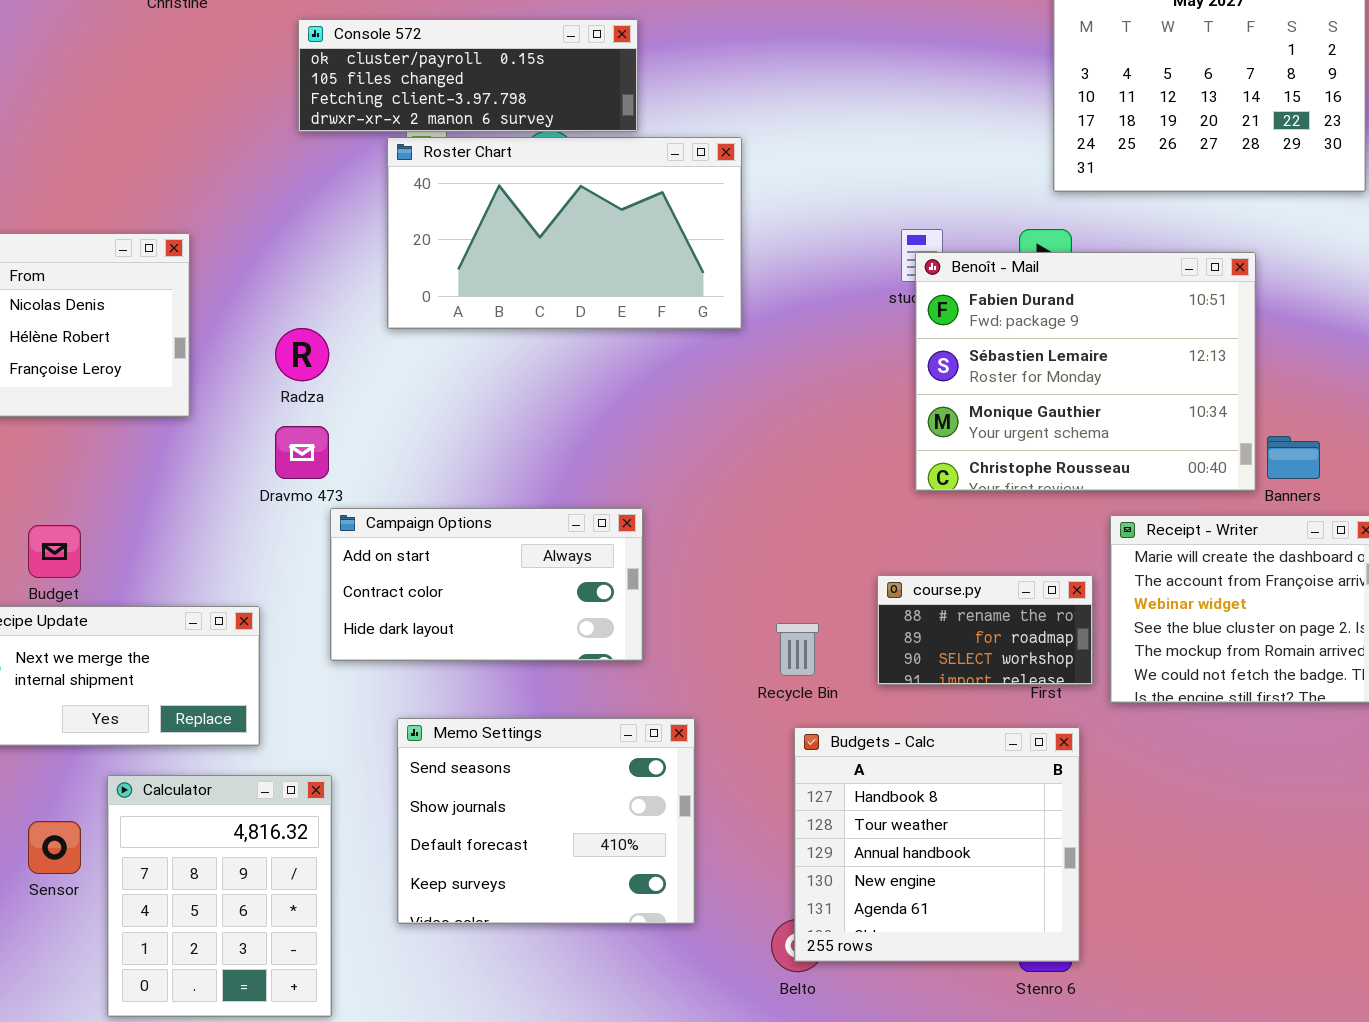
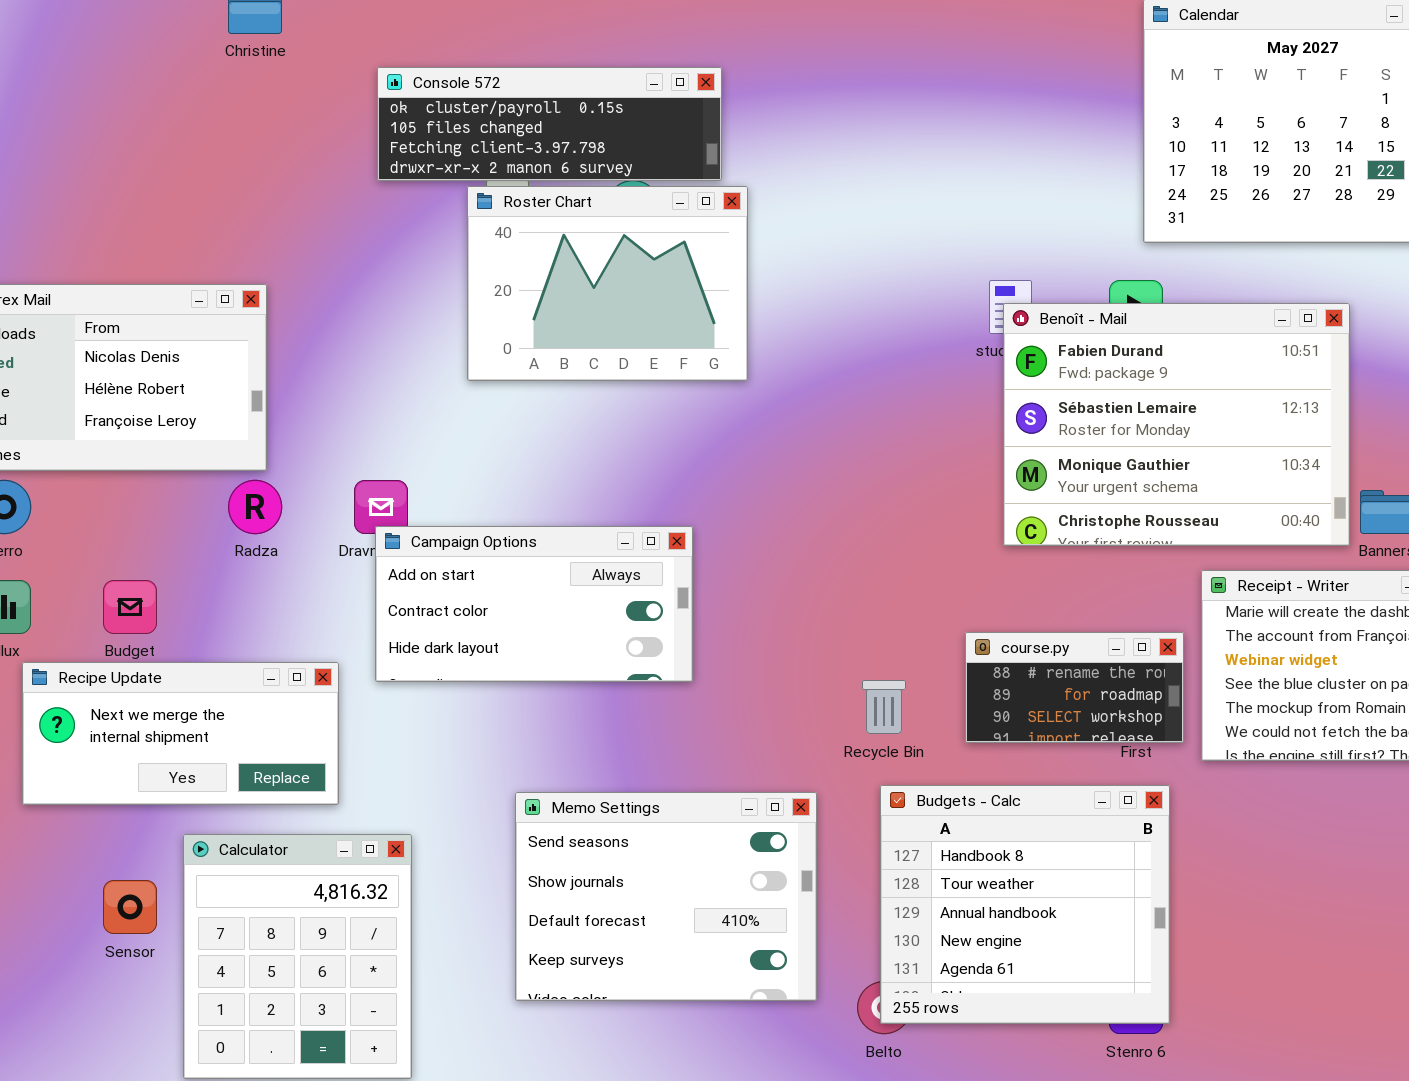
Roster Chart: [387,137,742,329] -> [467,186,748,381], resized
Radza: [275,328,329,381] -> [228,480,282,534], moved
Campaign Options: [330,508,643,661] -> [375,526,693,682], moved
Memo Settings: [397,718,695,924] -> [515,792,817,1001], moved

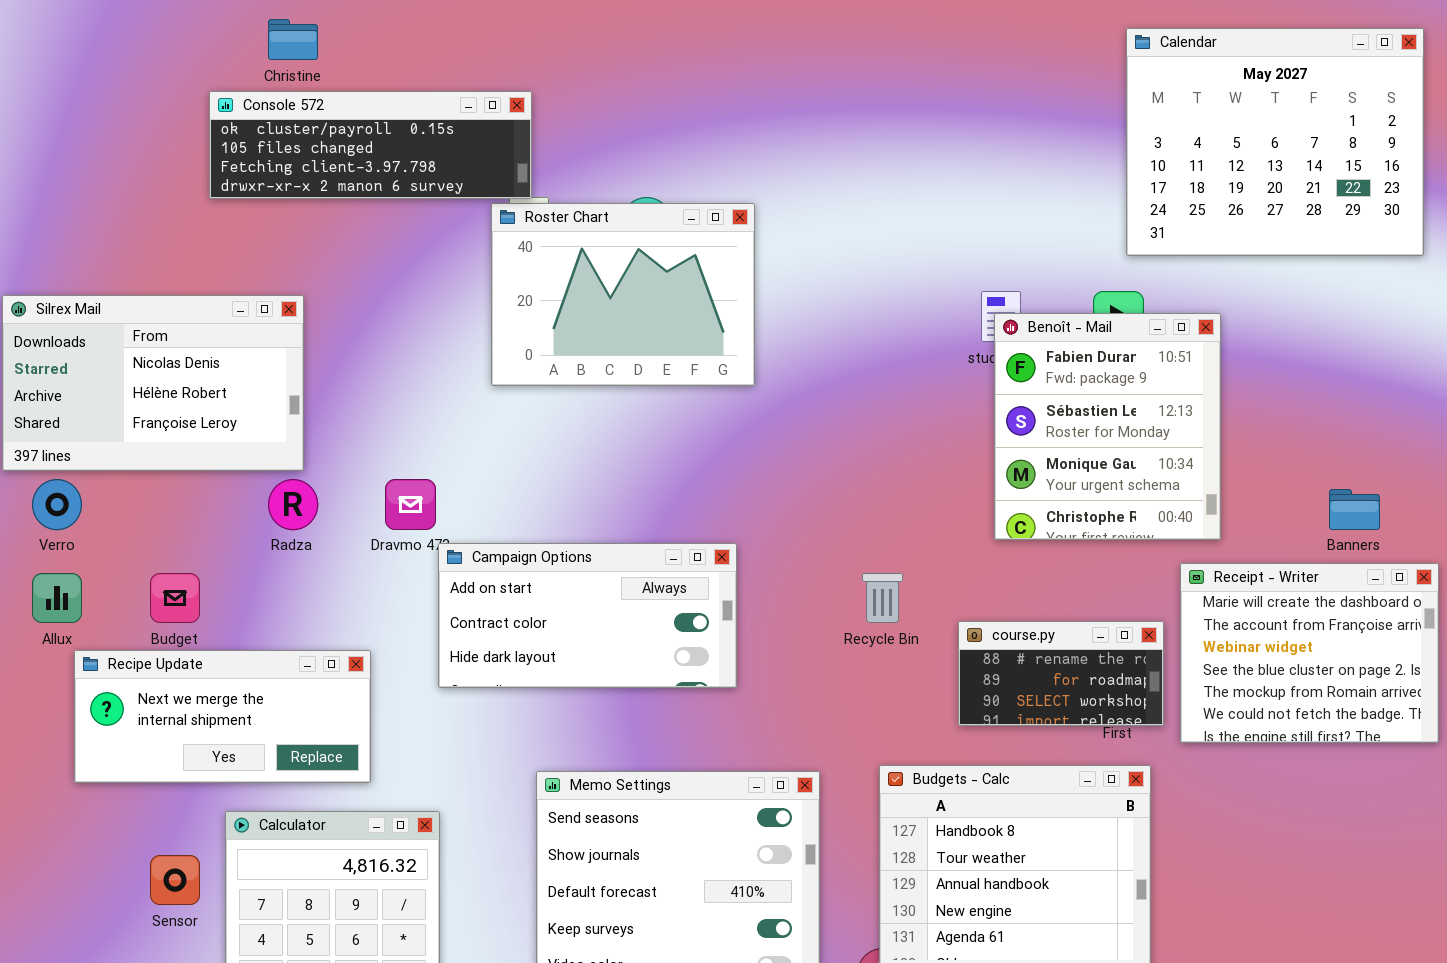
Console 572: [377,67,722,181] -> [209,91,532,199], moved
Benoît - Mail: [1003,303,1350,546] -> [994,313,1221,540], resized
Campaign Options: [375,526,693,682] -> [438,543,737,688], moved
Recycle Bin: [862,680,906,734] -> [862,573,903,623], moved

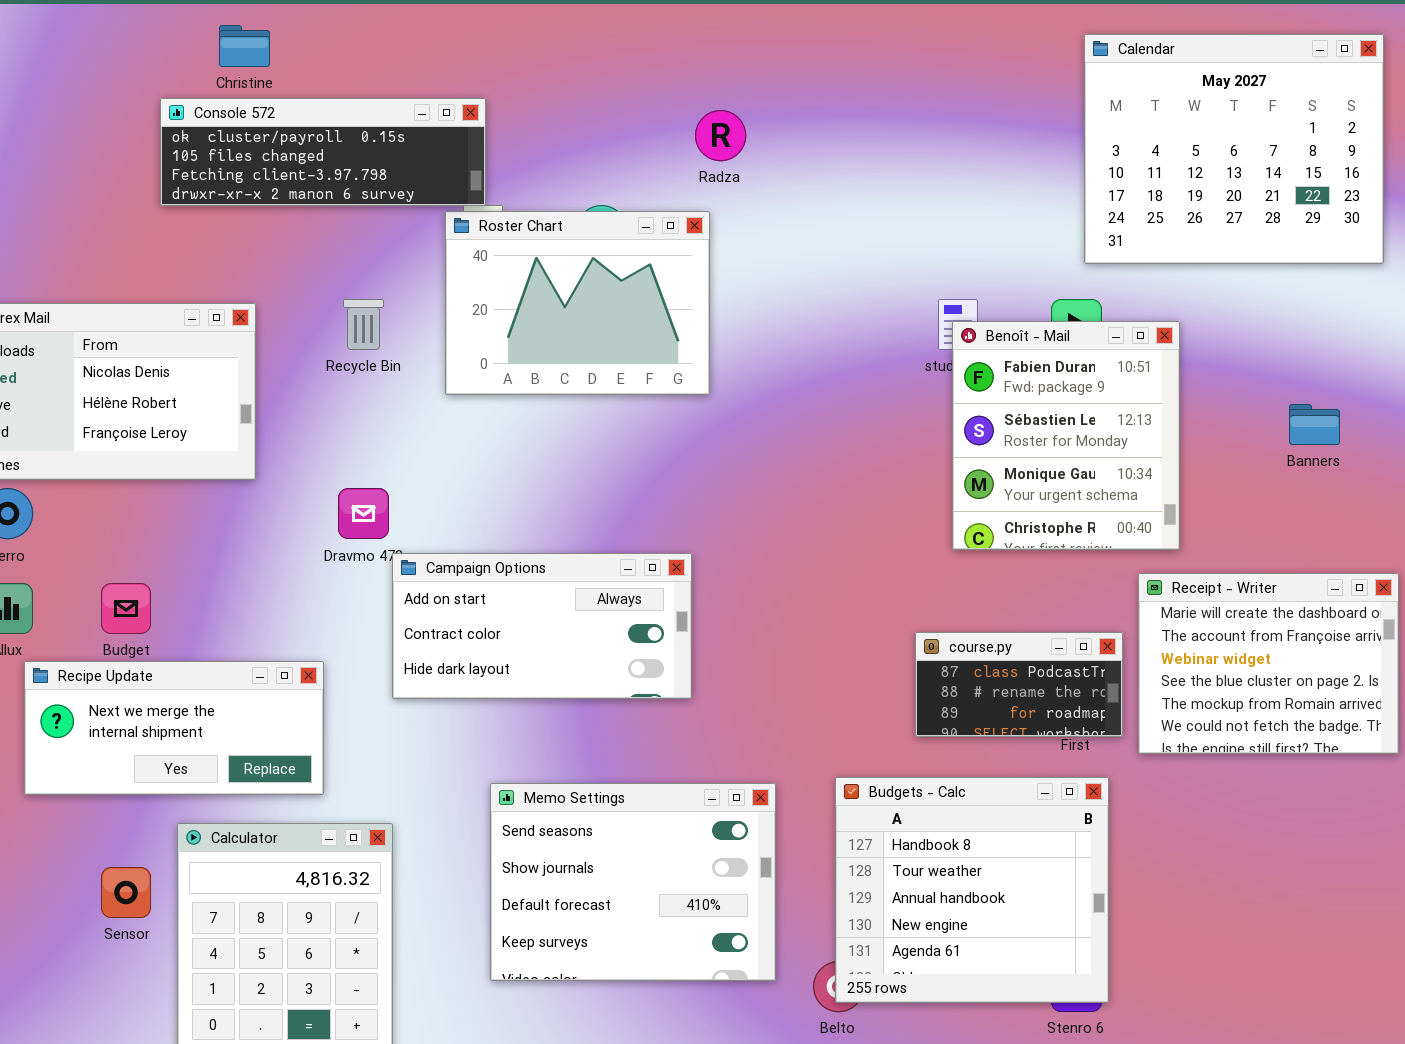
Radza: [268,479,318,530] -> [695,110,746,161], moved
Banners: [1329,489,1380,530] -> [1289,404,1340,445], moved
Recycle Bin: [862,573,903,623] -> [343,299,384,350], moved
course.py: [958,621,1164,726] -> [915,632,1123,737], scrolled up 1 row

